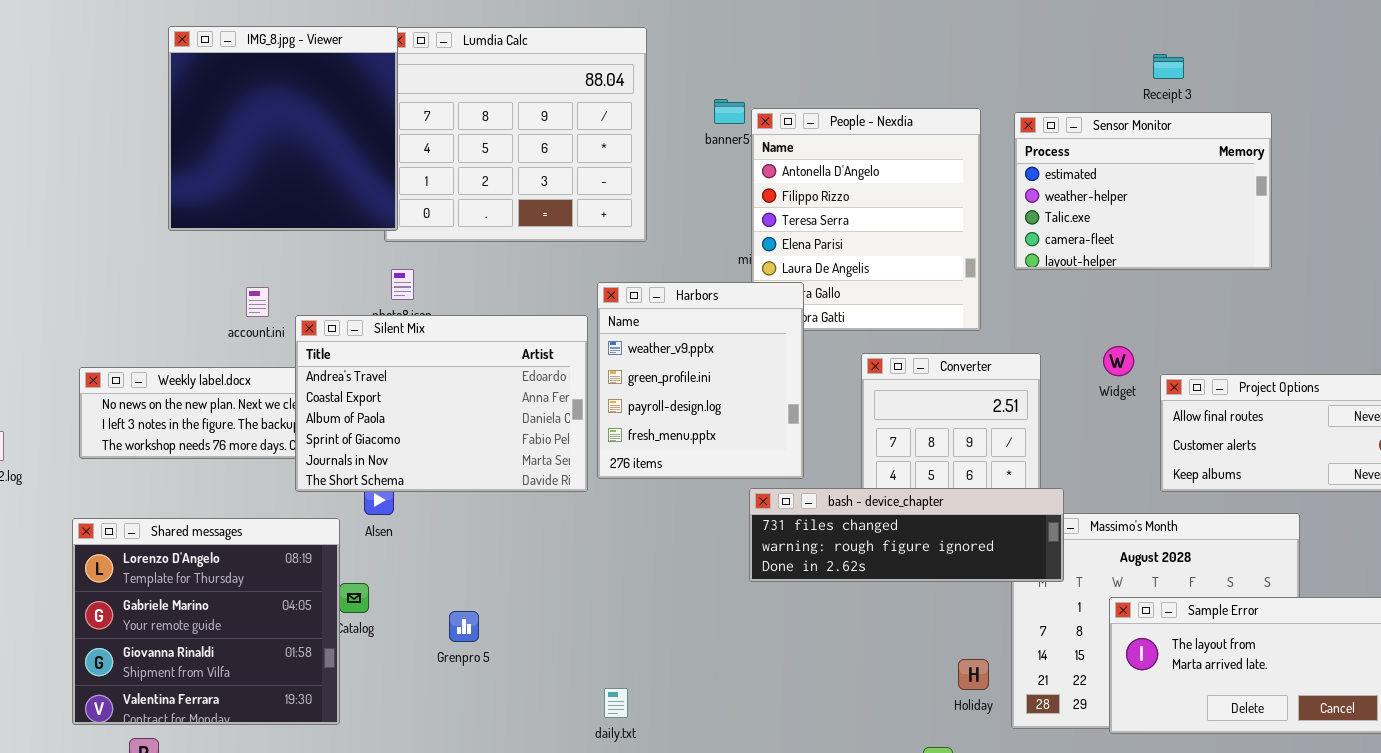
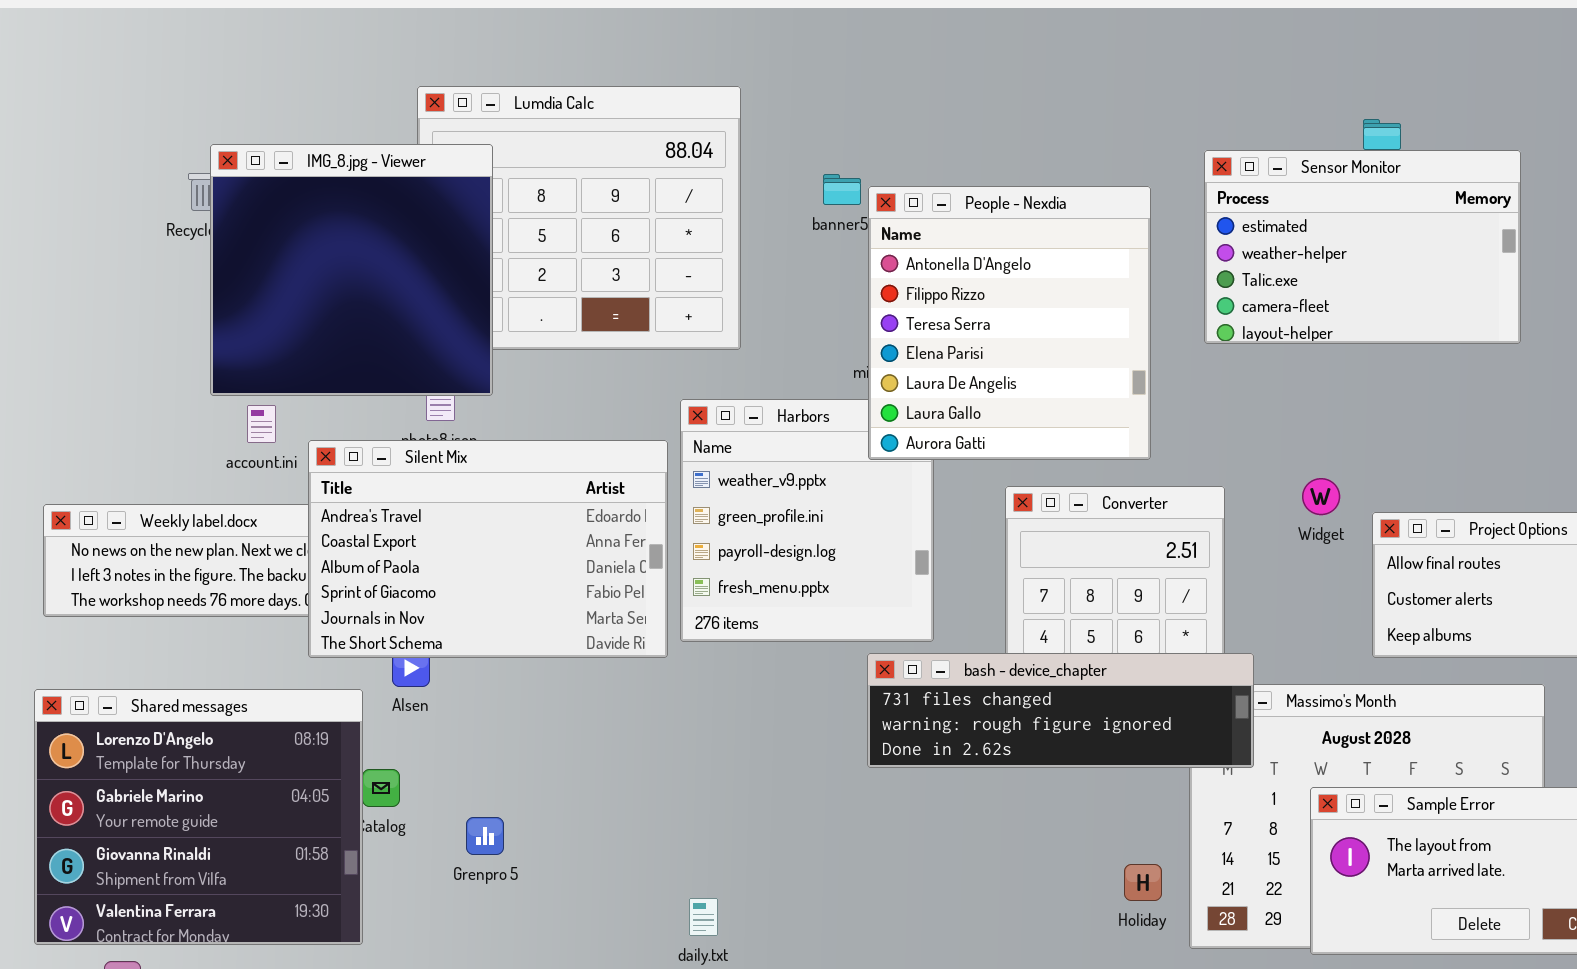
IMG_8.jpg - Viewer: [168,26,398,231] -> [210,144,493,396], moved
People - Nexdia: [751,108,981,331] -> [868,186,1151,460], raised
Sensor Monitor: [1014,112,1272,270] -> [1204,150,1521,344], moved
Grenpro 5: [449,611,479,642] -> [466,817,504,855], moved

